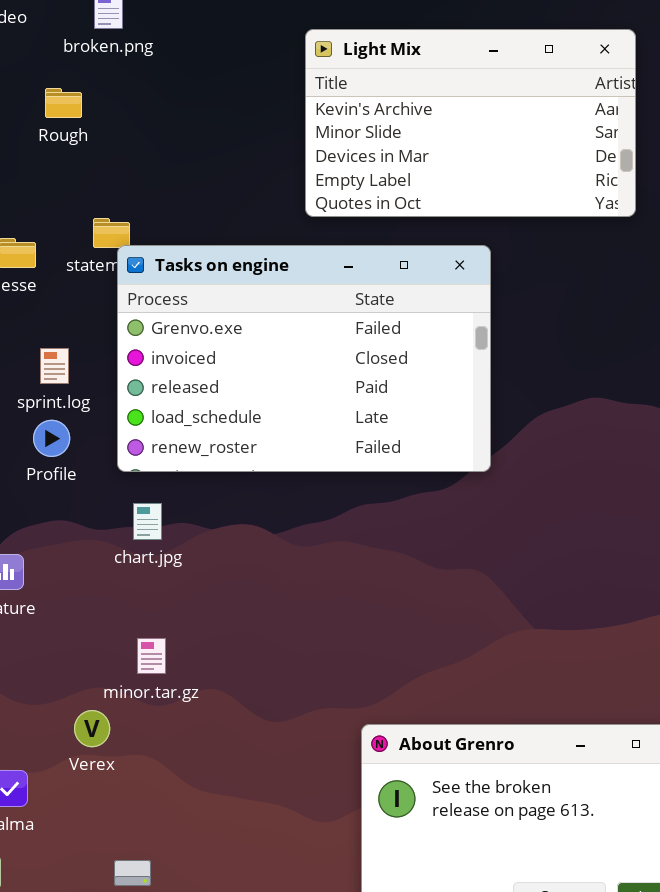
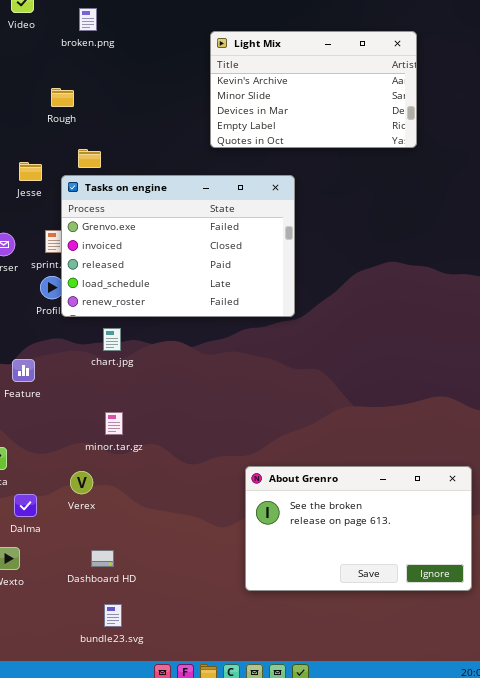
Rough: [45,88,82,118] -> [51,88,74,107], moved
Tasks on engine: [117,245,491,472] -> [61,175,295,317], moved
Verex: [74,710,110,747] -> [70,471,93,494], moved

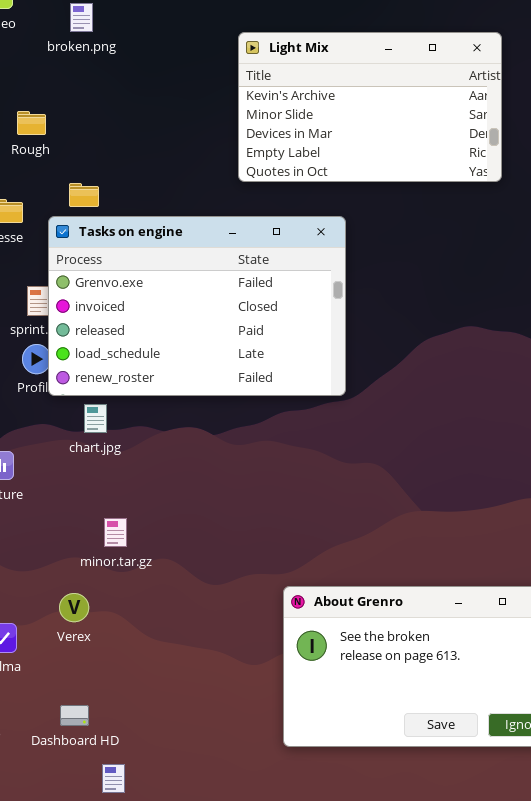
Rough: [51,88,74,107] -> [17,111,46,135], moved
chart.jpg: [103,328,121,351] -> [84,404,107,433], moved
Dashboard HD: [91,550,114,567] -> [60,705,89,726], moved

